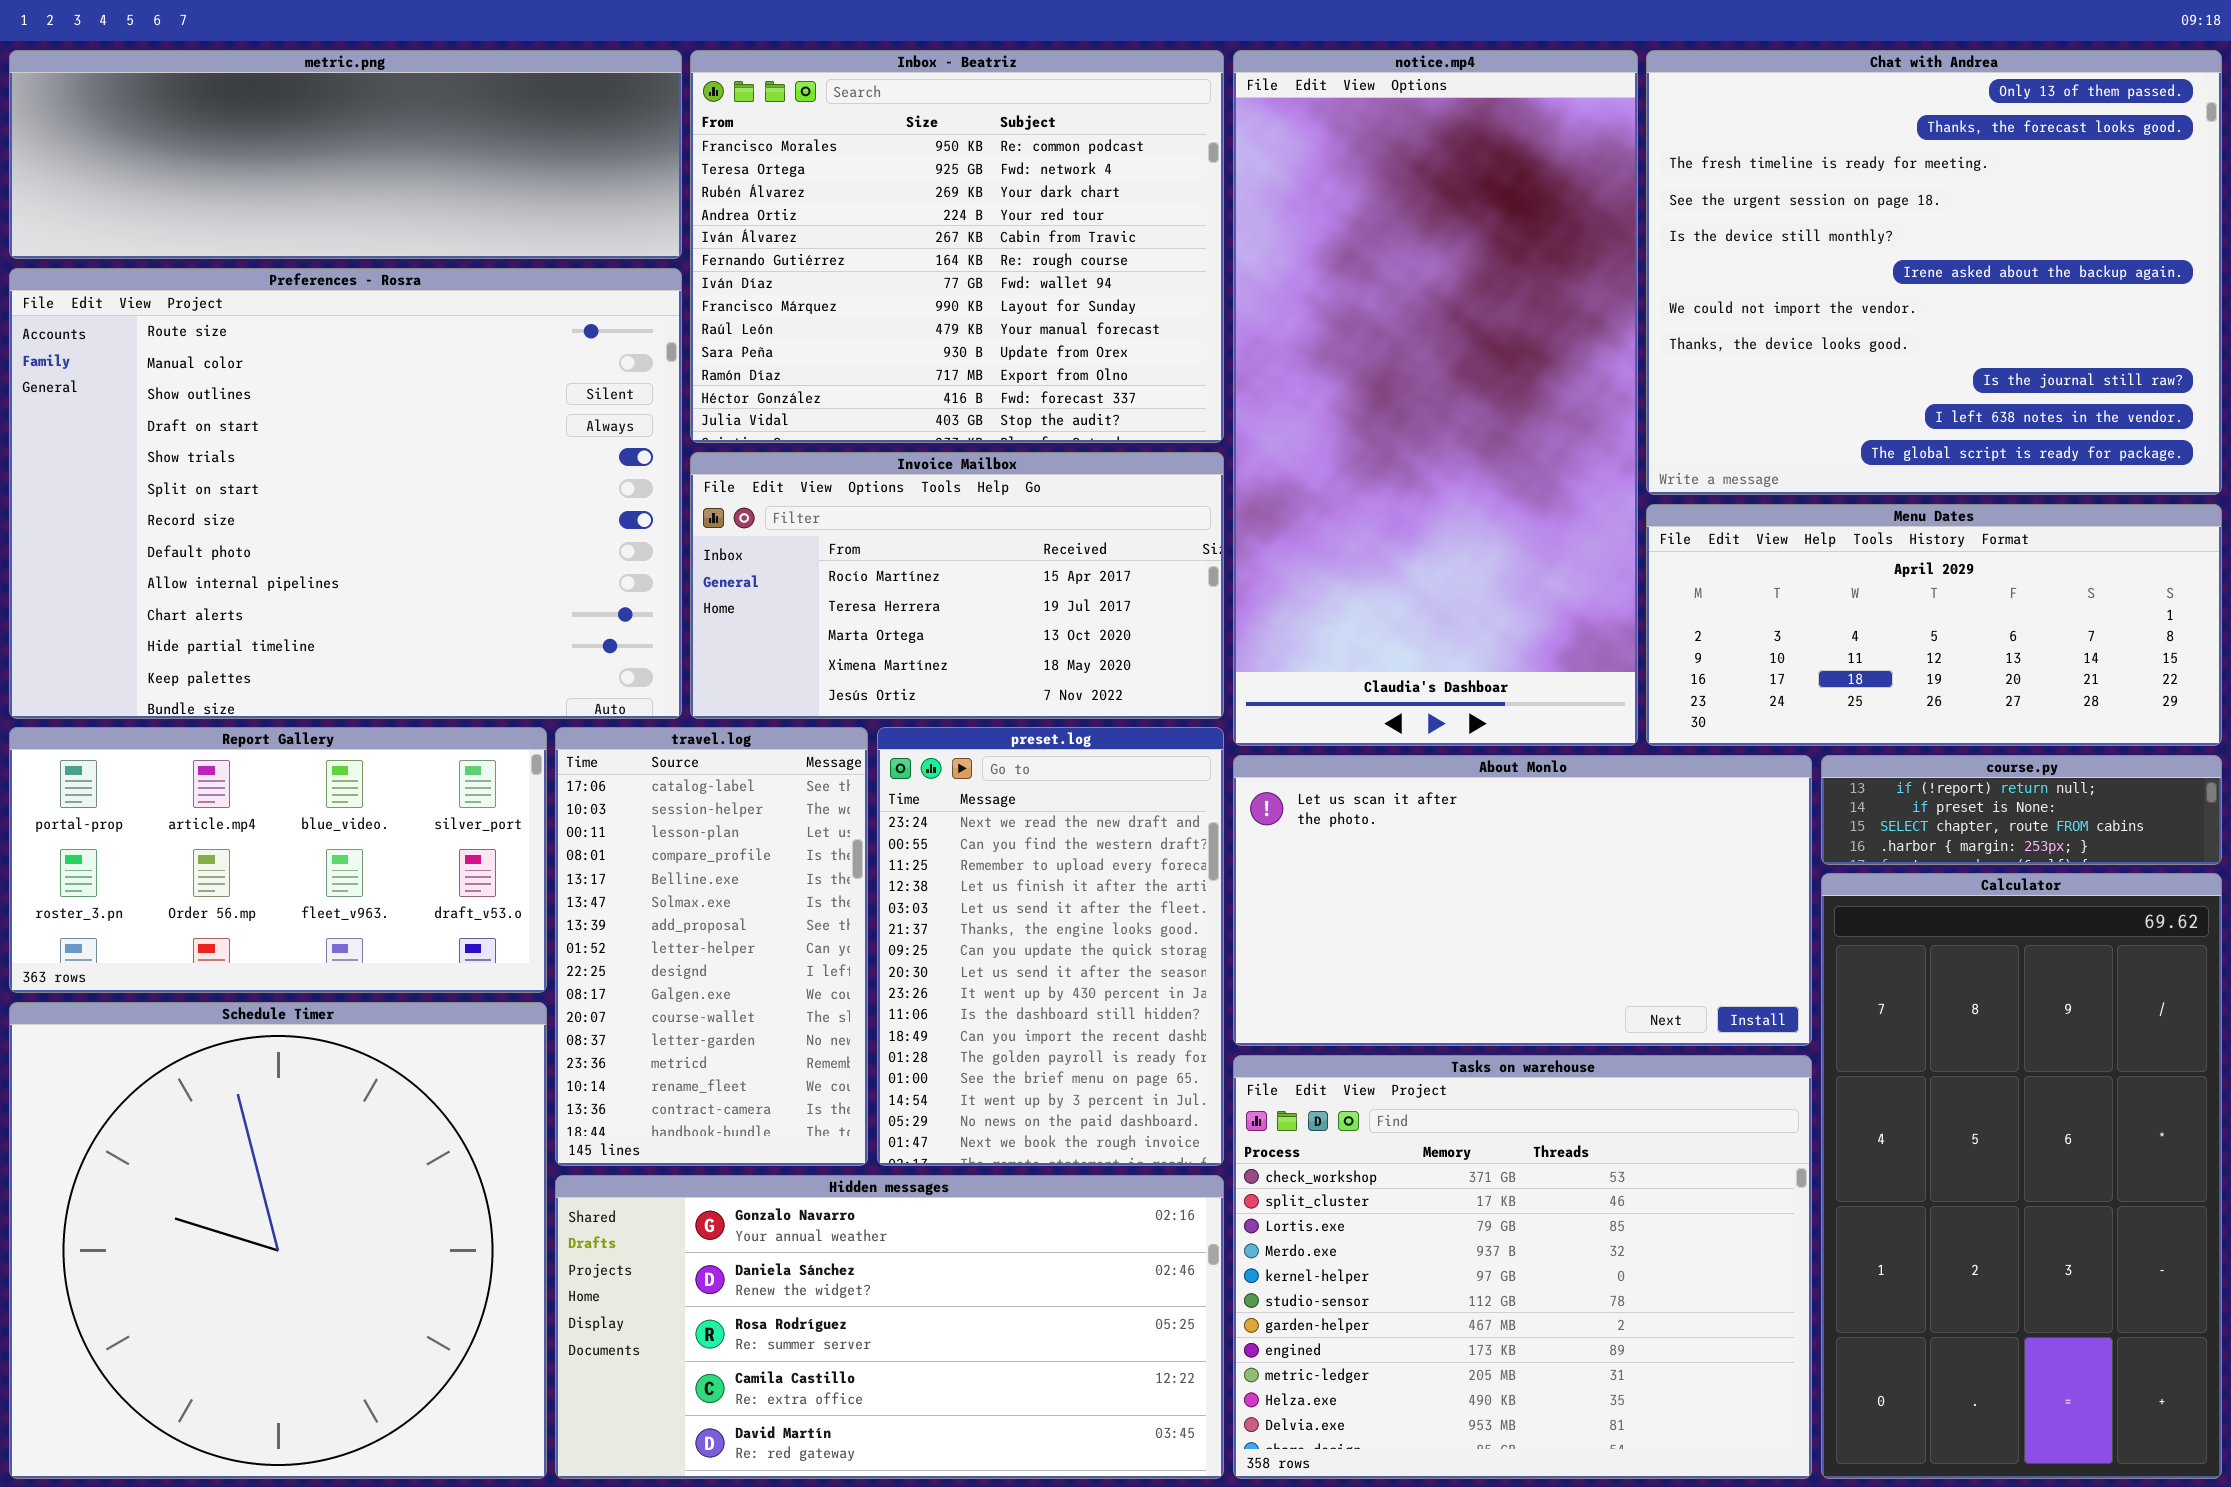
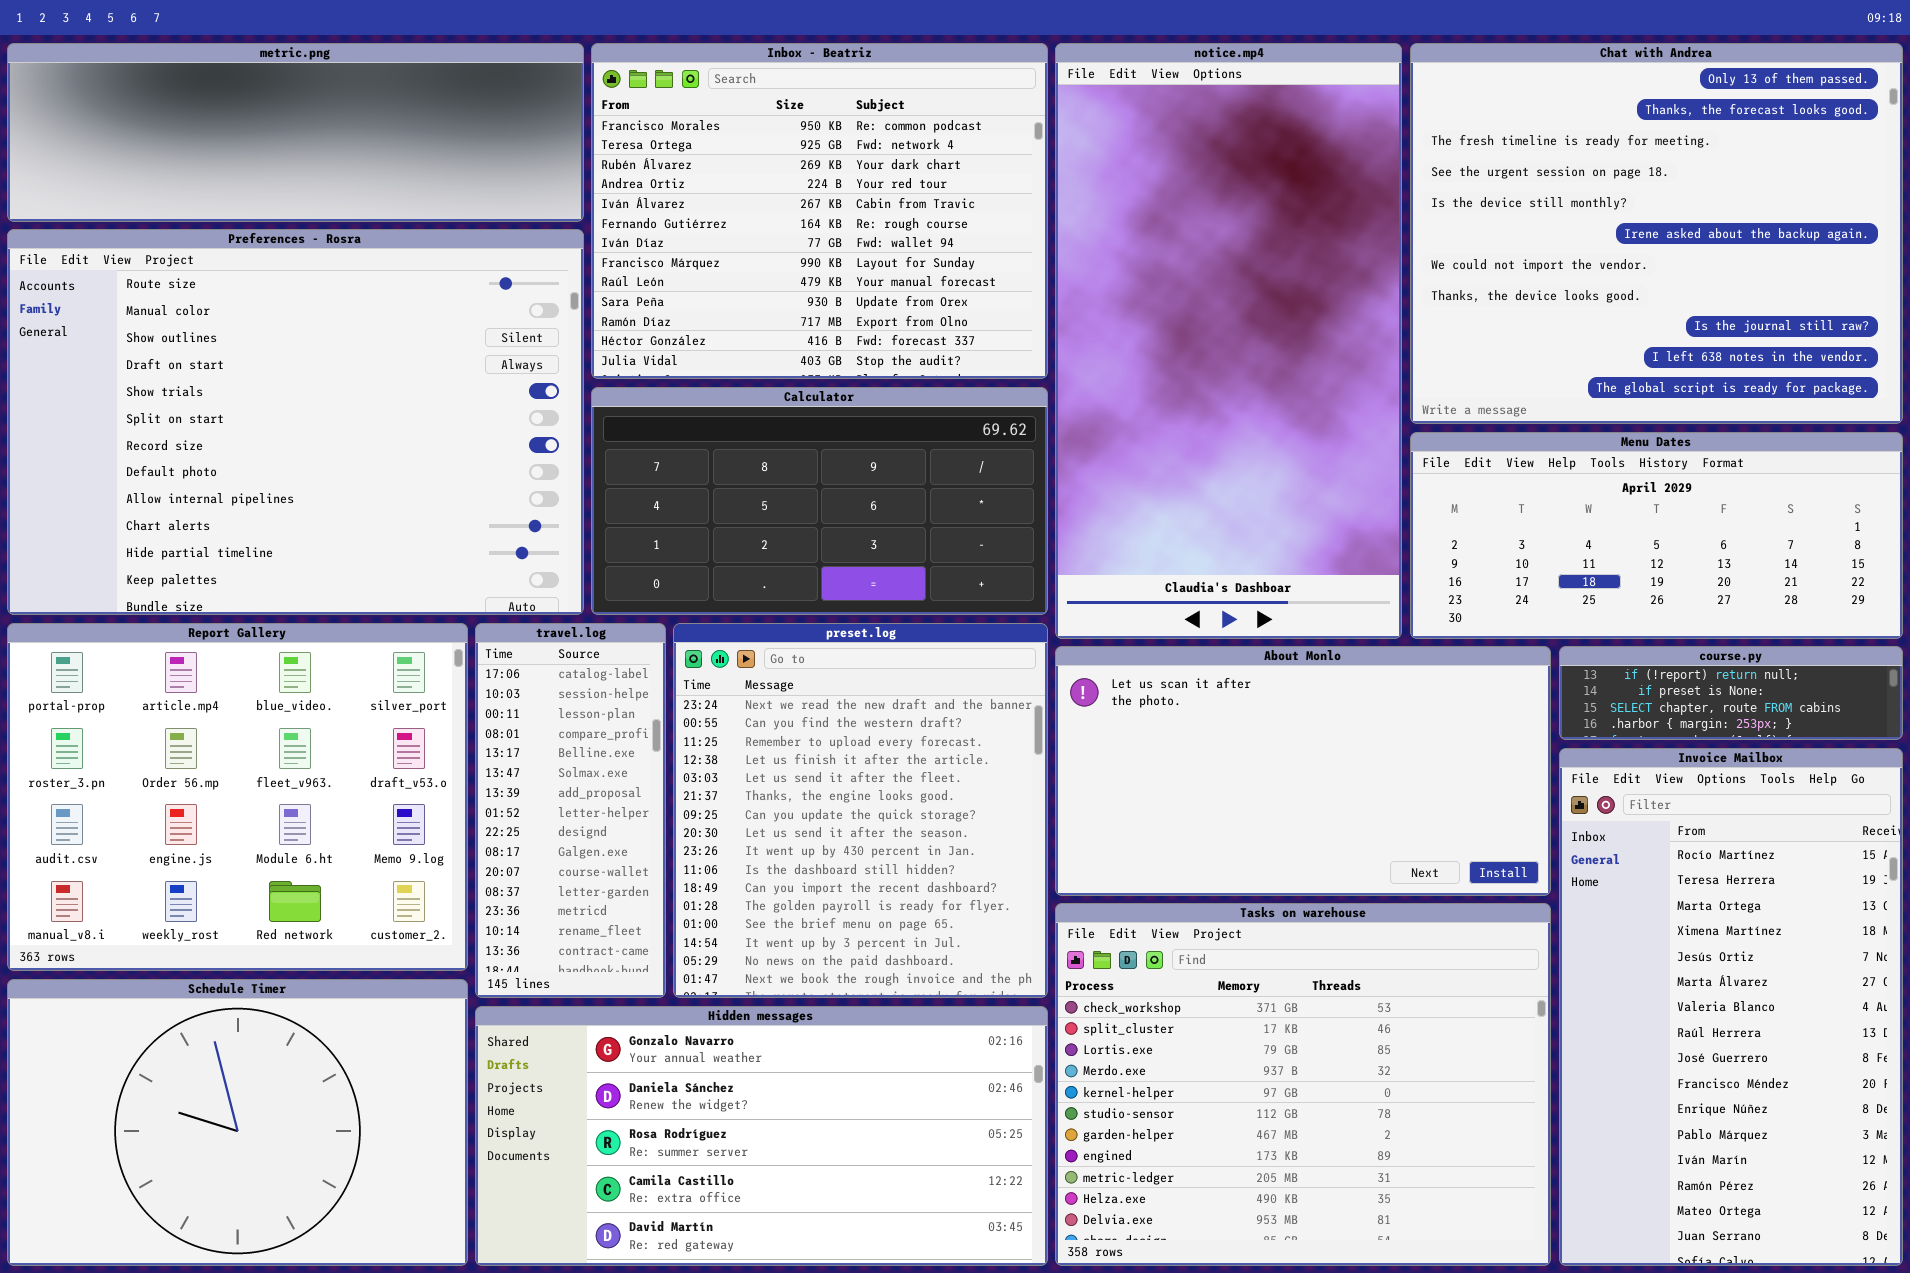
Invoice Mailbox: [690,452,1224,719] -> [1559,748,1903,1266], moved, resized
Report Gallery: [9,727,547,993] -> [7,623,468,971], resized
travel.log: [555,727,868,1166] -> [475,623,666,998], resized
preset.log: [877,727,1224,1166] -> [673,623,1048,998], resized
Calculator: [1821,873,2222,1479] -> [591,387,1048,615], moved, resized
Schedule Timer: [9,1002,547,1479] -> [7,979,468,1266], resized

